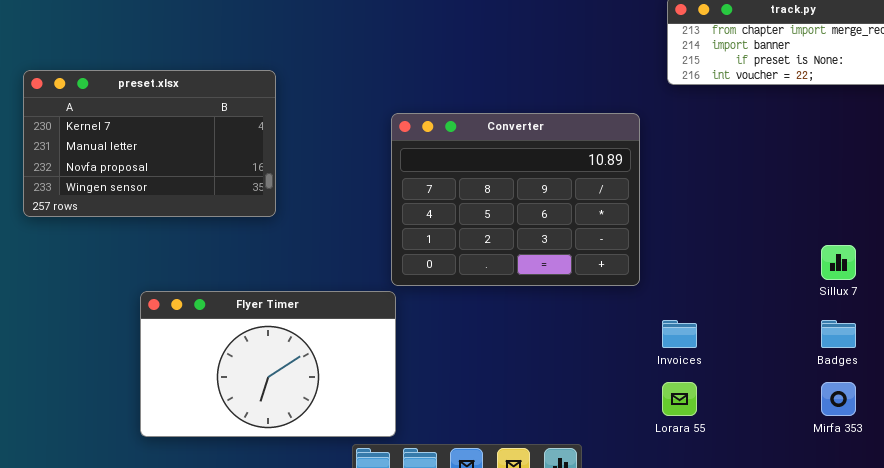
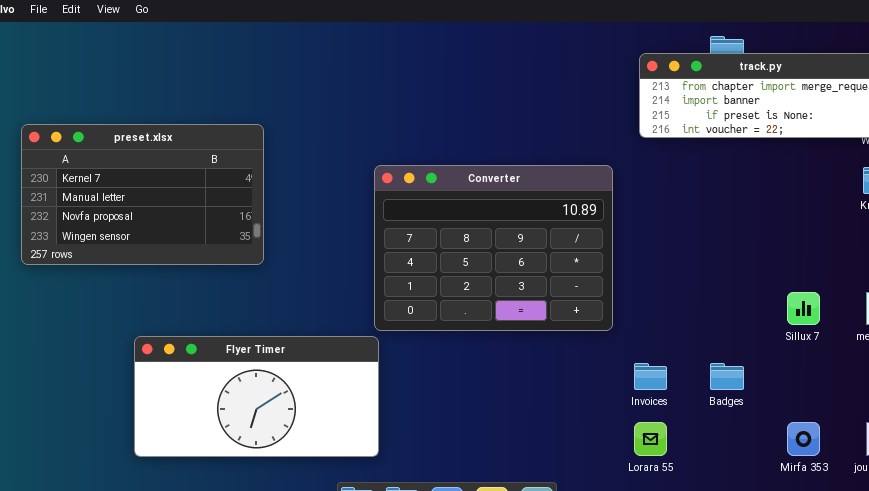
Flyer Timer: [140,291,396,437] -> [134,336,379,457], resized
Badges: [821,320,856,348] -> [710,363,744,390], moved

